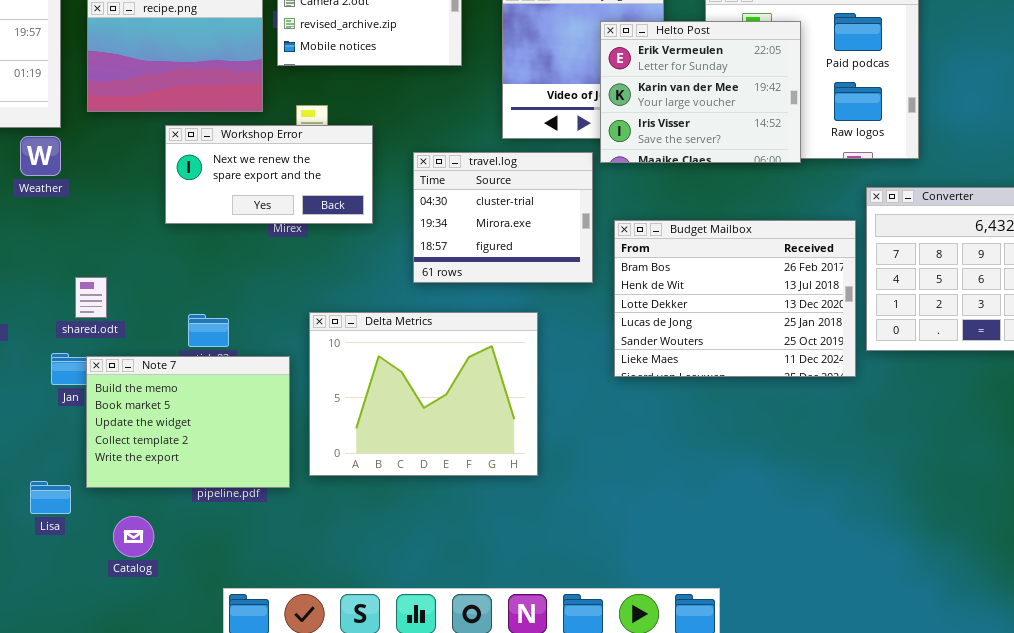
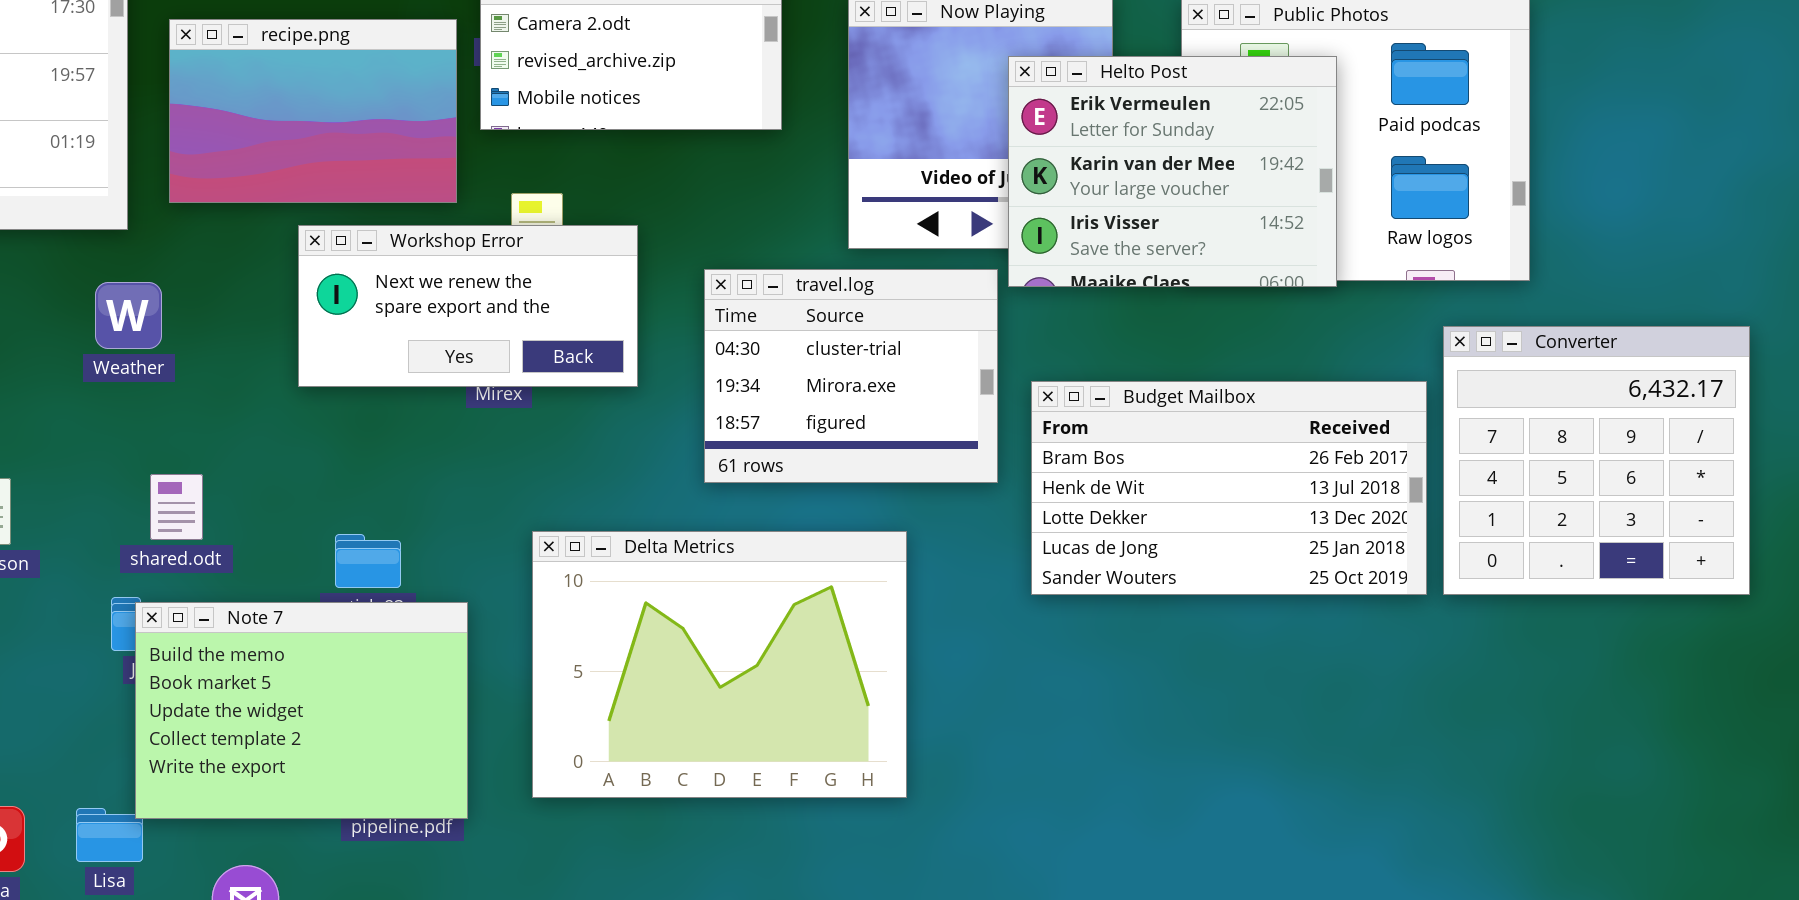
Weather: [20,136,61,176] -> [95,282,162,349], moved
Budget Mailbox: [614,220,856,377] -> [1031,381,1427,595], resized
Note 7: [86,356,290,488] -> [135,602,468,819], moved

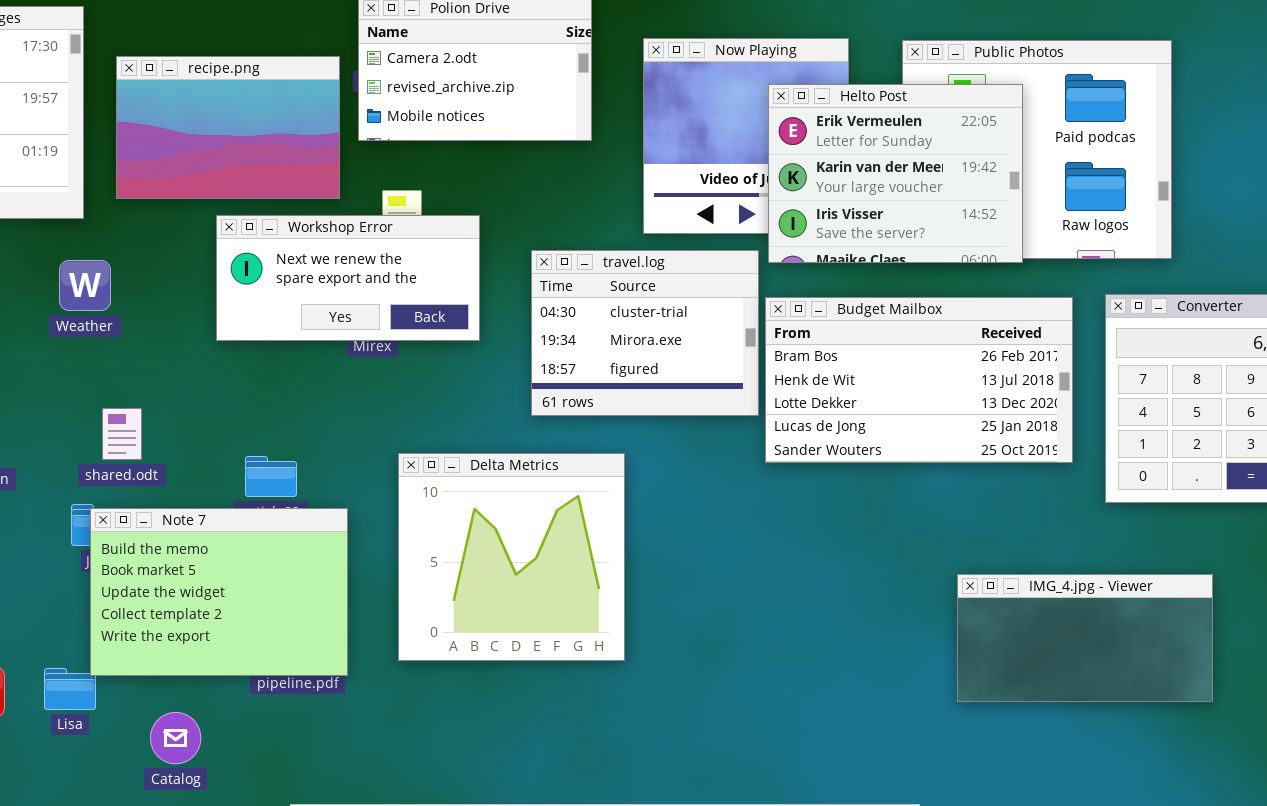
Budget Mailbox: [1031,381,1427,595] -> [765,297,1073,463], moved
Delta Metrics: [532,531,907,798] -> [398,453,625,661], resized
IMG_4.jpg - Viewer: none -> [957,574,1213,702], opened

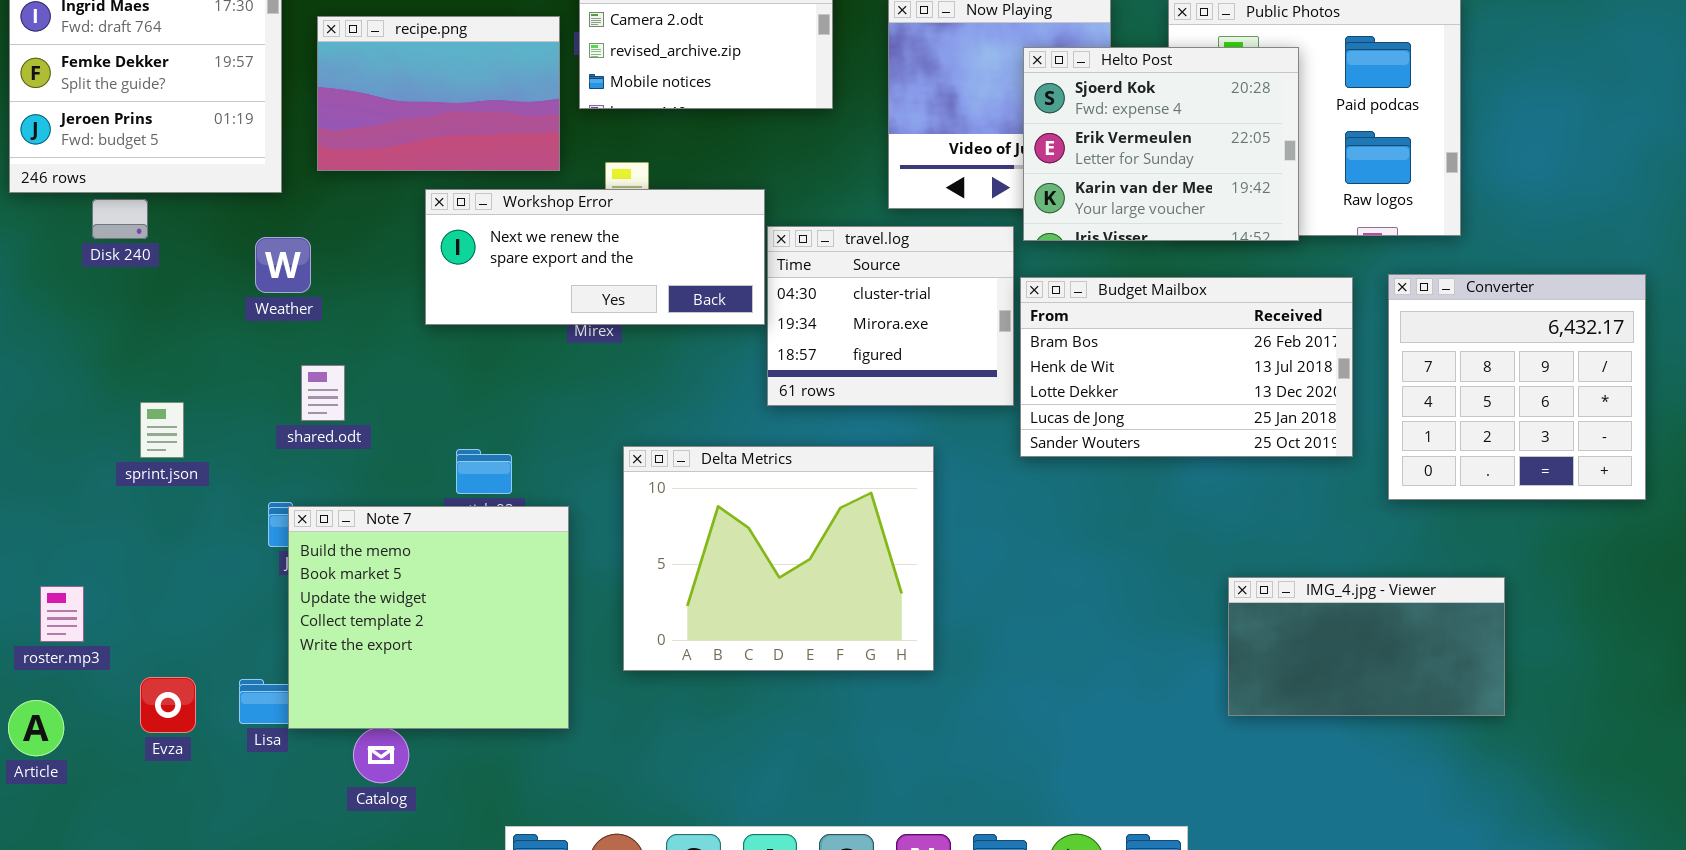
Helto Post: [768,84,1023,263] -> [1023,47,1299,241], scrolled up 1 row
Workshop Error: [216,215,480,341] -> [425,189,765,325], resized
shared.odt: [102,408,142,460] -> [301,365,345,421], moved
Delta Metrics: [398,453,625,661] -> [623,446,934,671], resized
Note 7: [90,508,348,676] -> [288,506,569,729], resized

